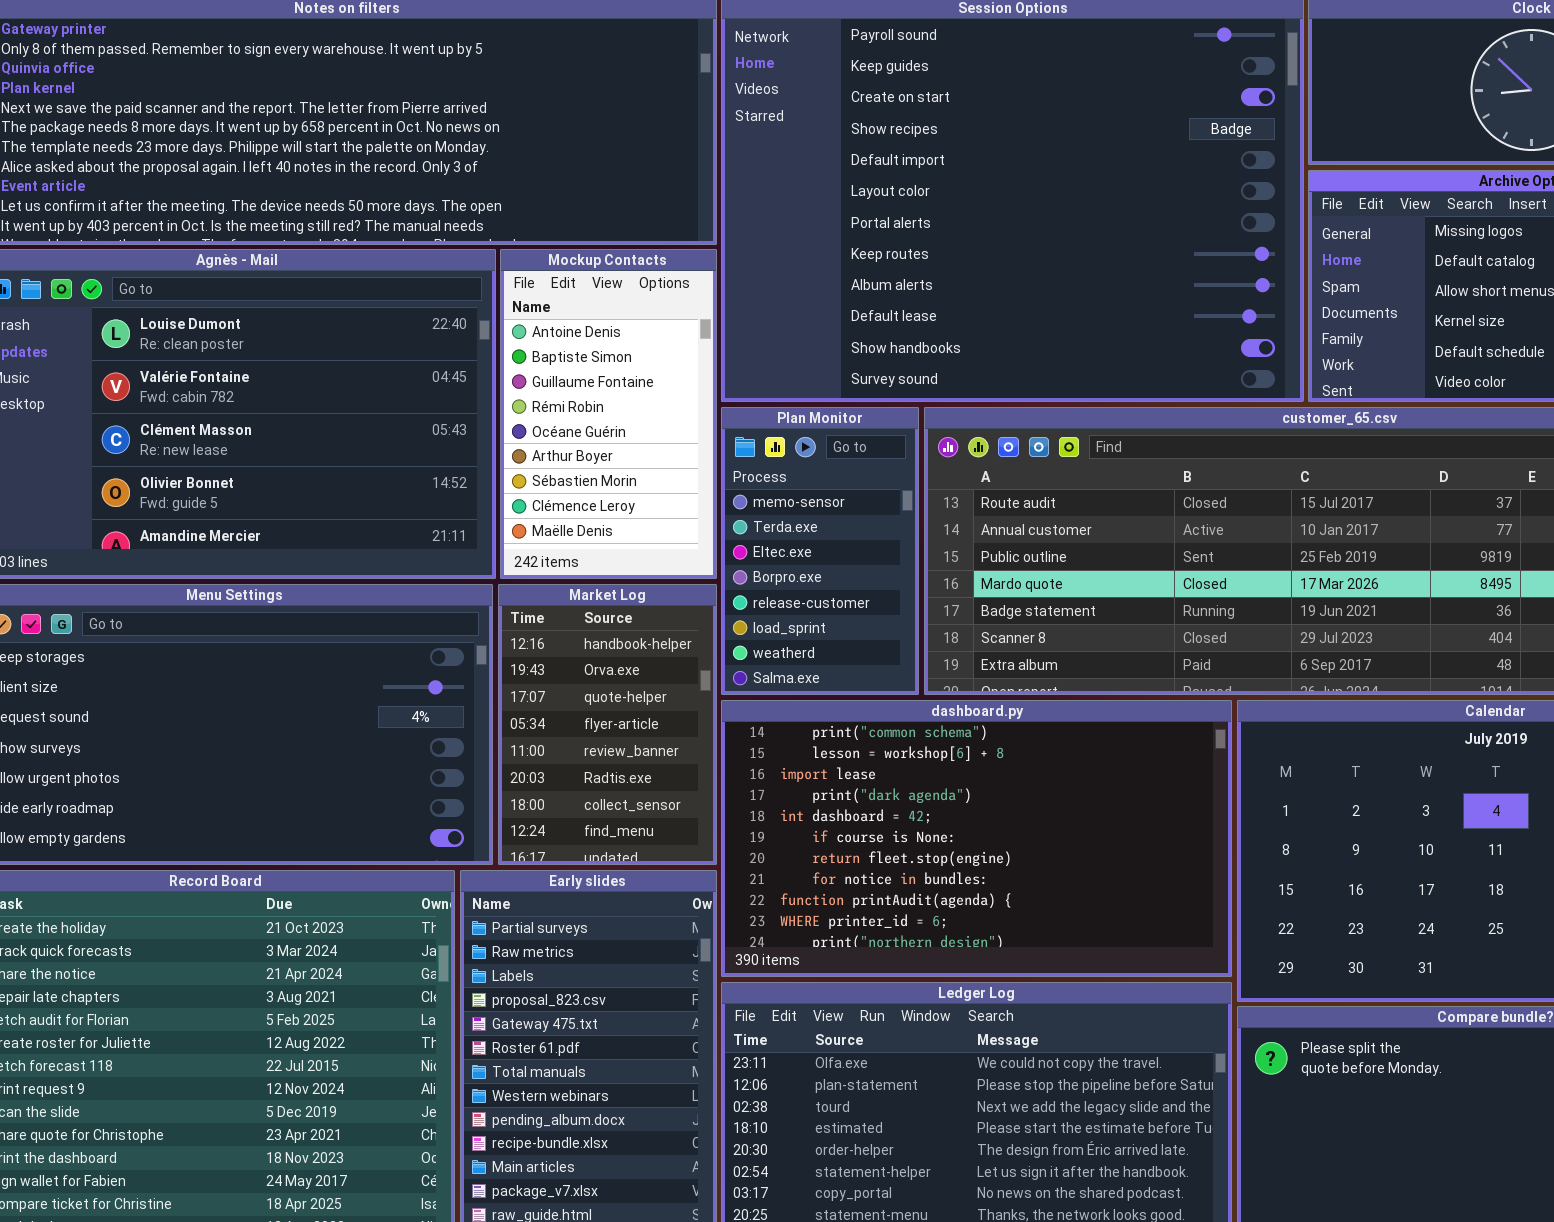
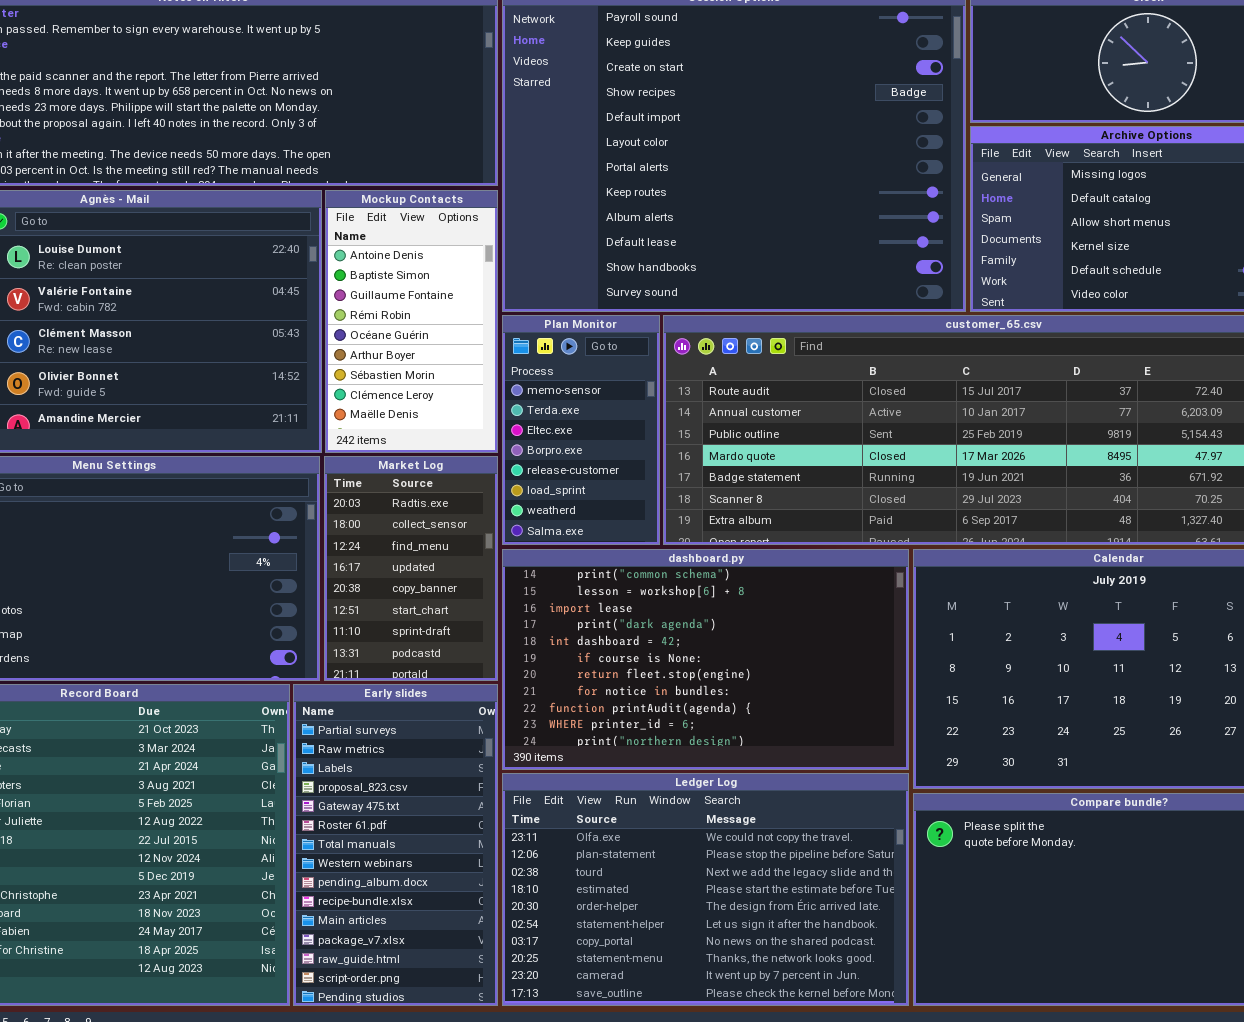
Market Log: [498,584,717,865] -> [324,456,498,681], scrolled down 5 rows

